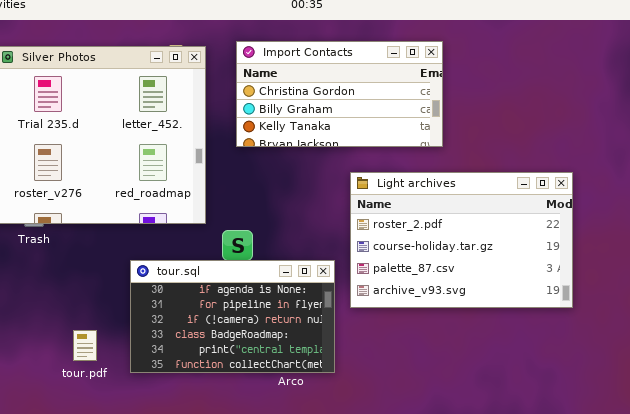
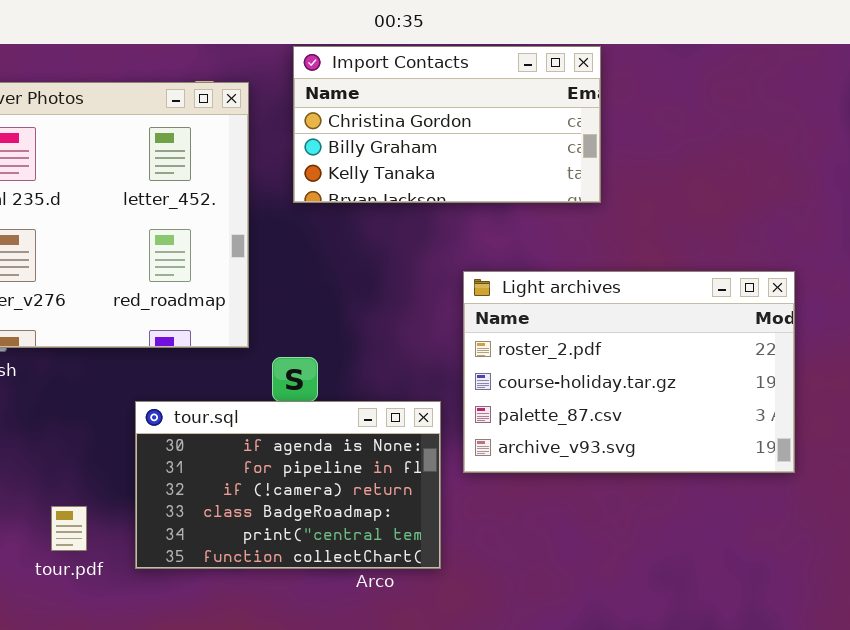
Import Contacts: [236,41,443,147] -> [293,46,601,203], moved

